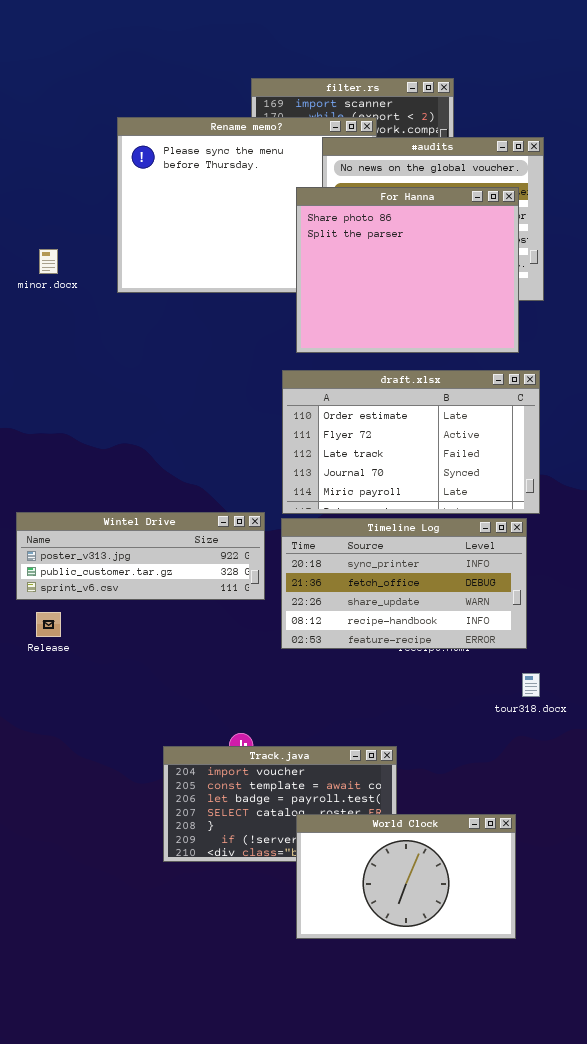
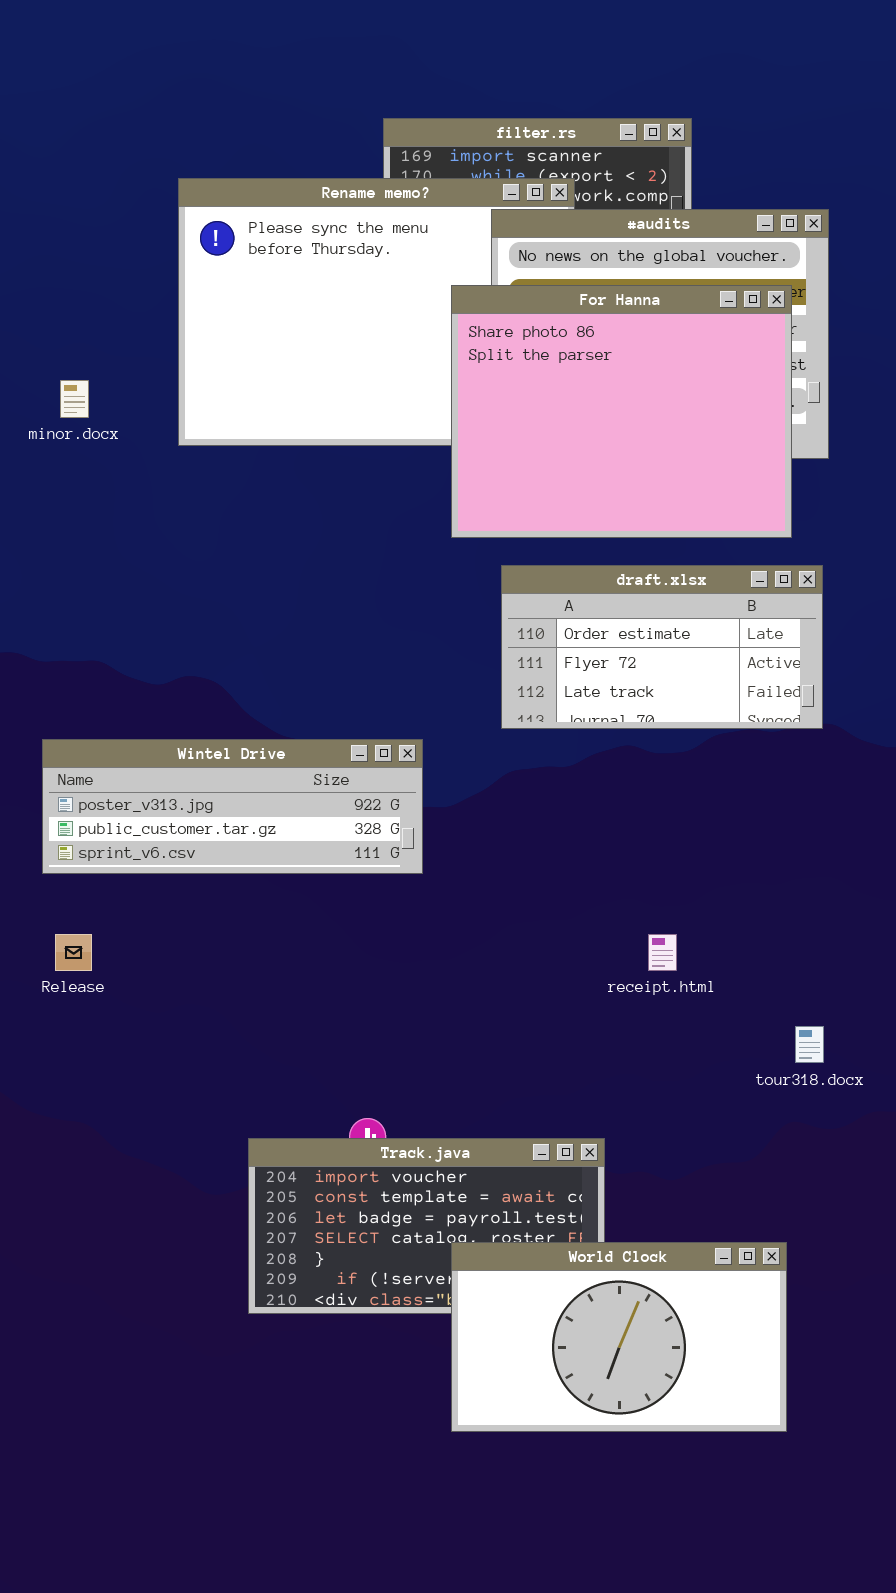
draft.xlsx: [282,370,540,514] -> [501,565,823,729], resized
Wintel Drive: [16,512,265,600] -> [42,739,423,874], moved
Timeline Log: [281,518,527,649] -> none, closed

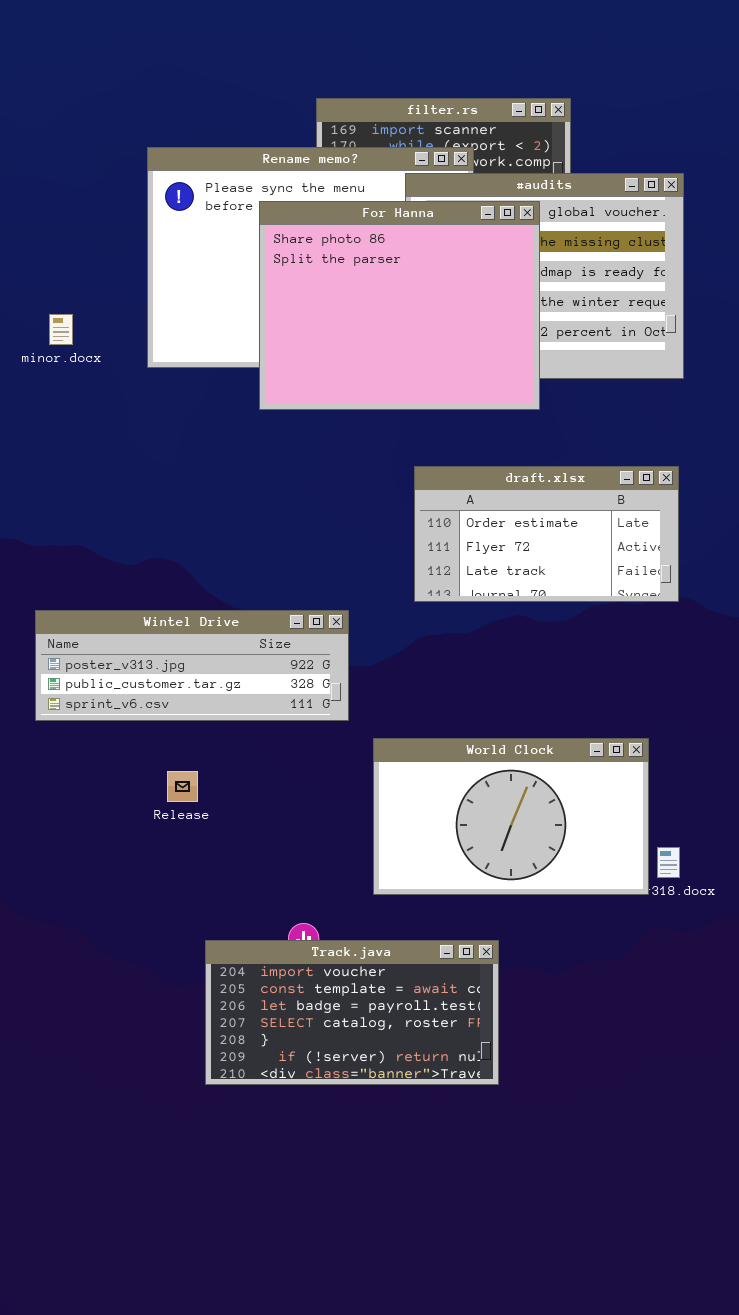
For Hanna: [451,285,792,538] -> [259,201,540,410], moved
Release: [55,934,92,971] -> [167,771,198,802], moved
World Clock: [451,1242,787,1432] -> [373,738,649,895], moved

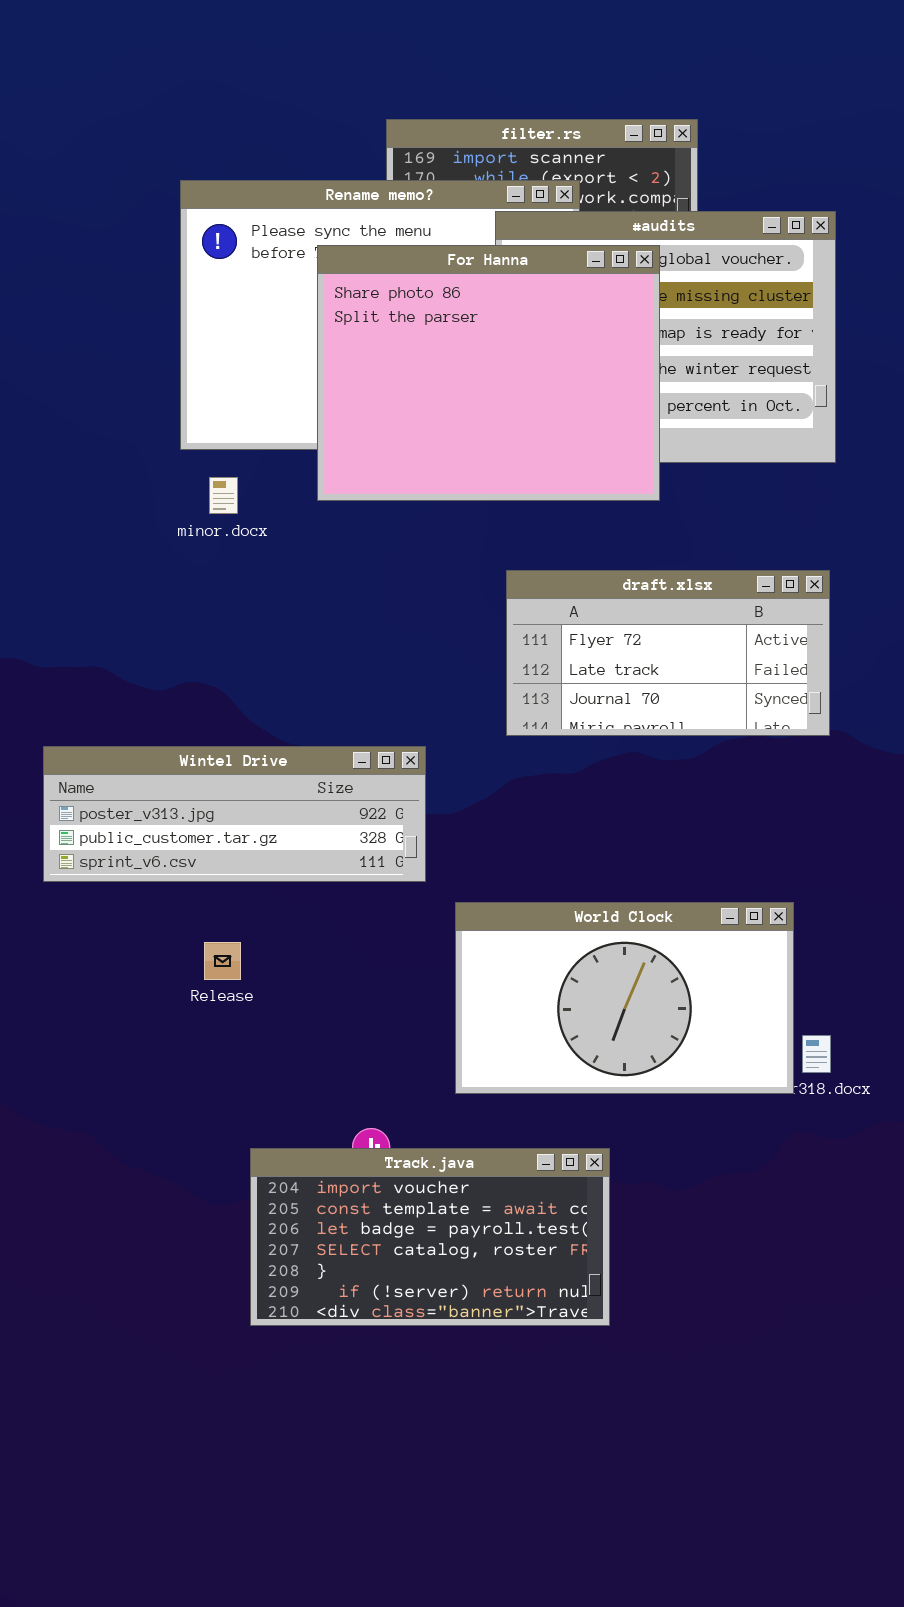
minor.docx: [49,314,73,345] -> [209,477,238,514], moved
draft.xlsx: [414,466,679,602] -> [506,570,830,736], scrolled down 1 row

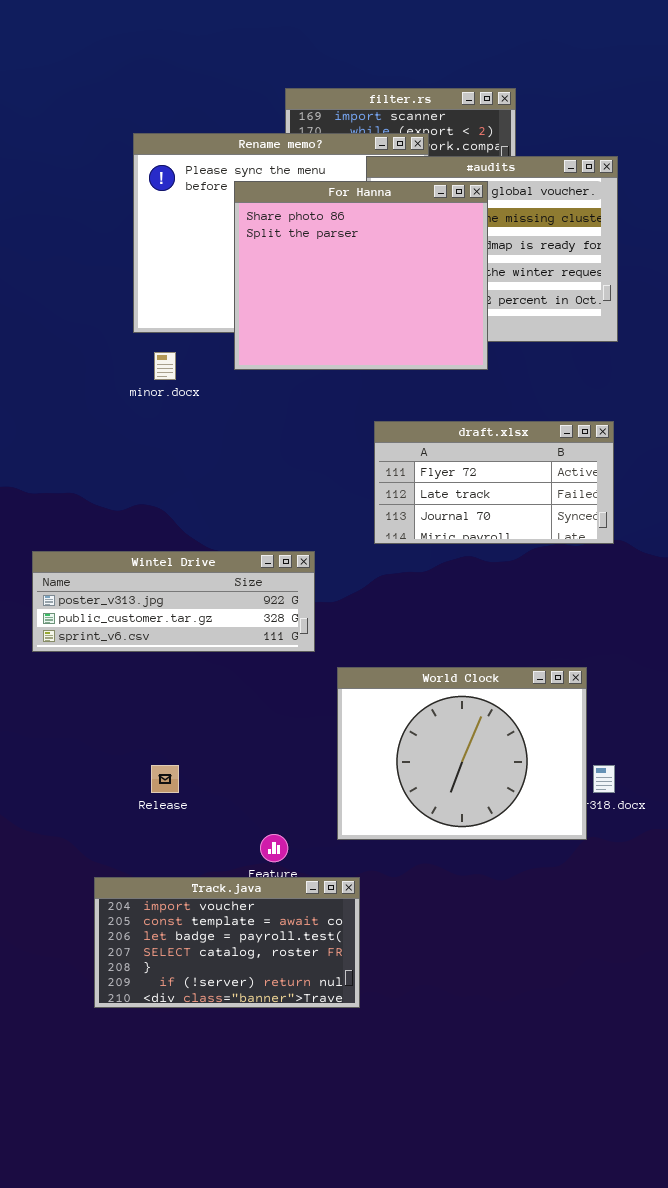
World Clock: [455,902,794,1094] -> [337,667,587,840], resized
Release: [204,942,241,980] -> [151,765,179,793], moved
Track.java: [250,1148,610,1326] -> [94,877,360,1008], moved

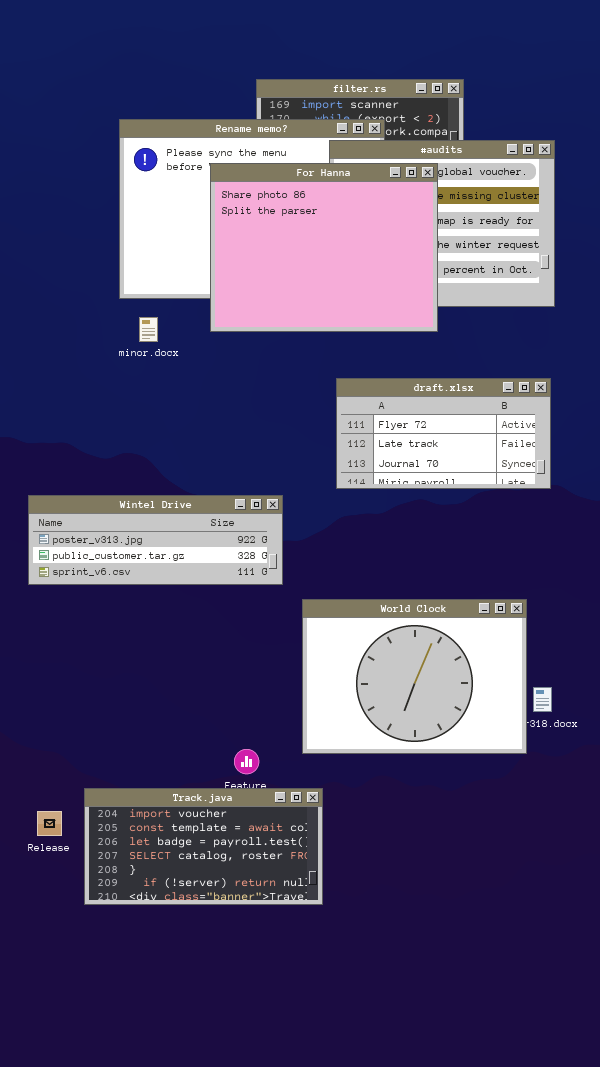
Release: [151,765,179,793] -> [37,811,62,836], moved

